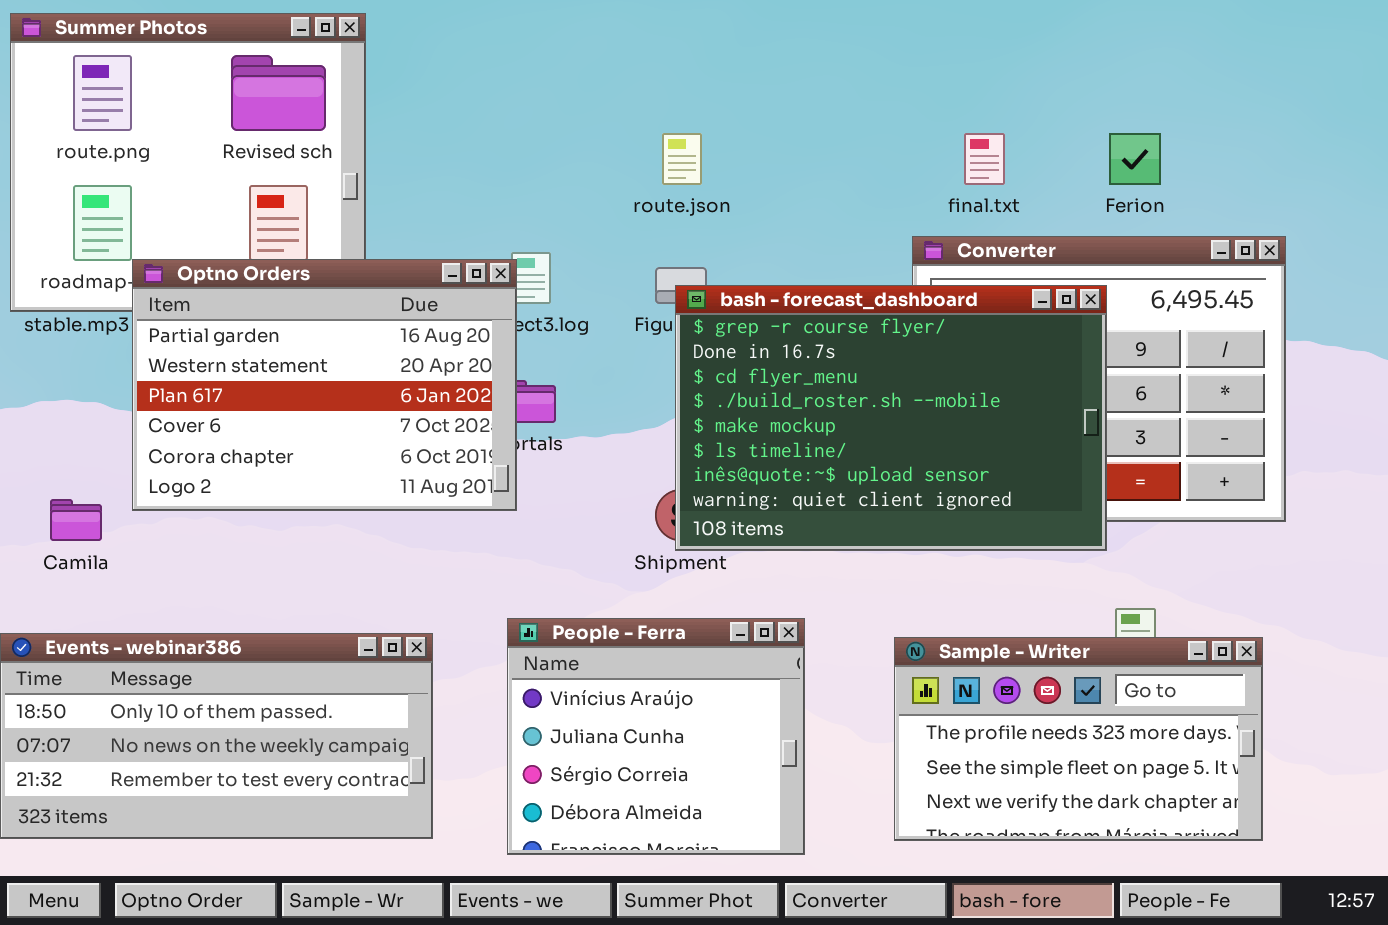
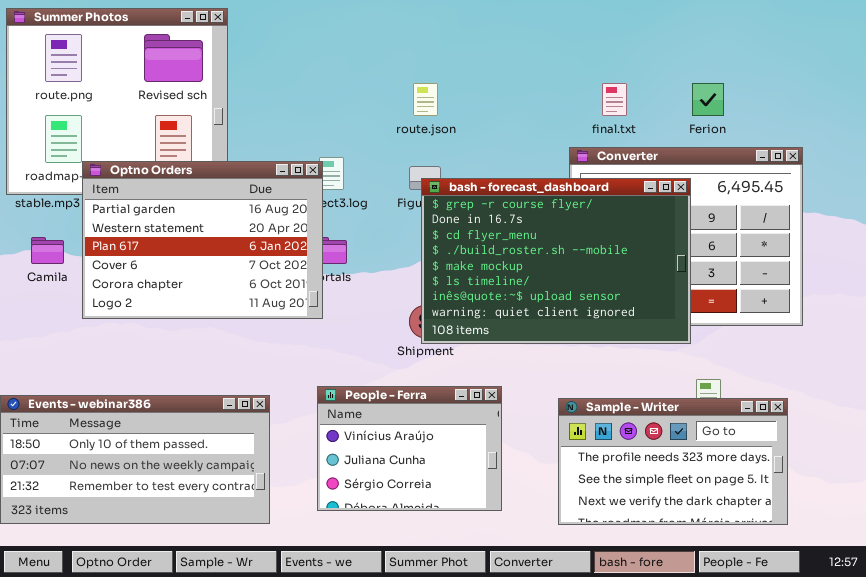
Camila: [50,499,102,541] -> [31,237,64,264], moved
People - Ferra: [507,618,805,855] -> [317,386,502,511], resized

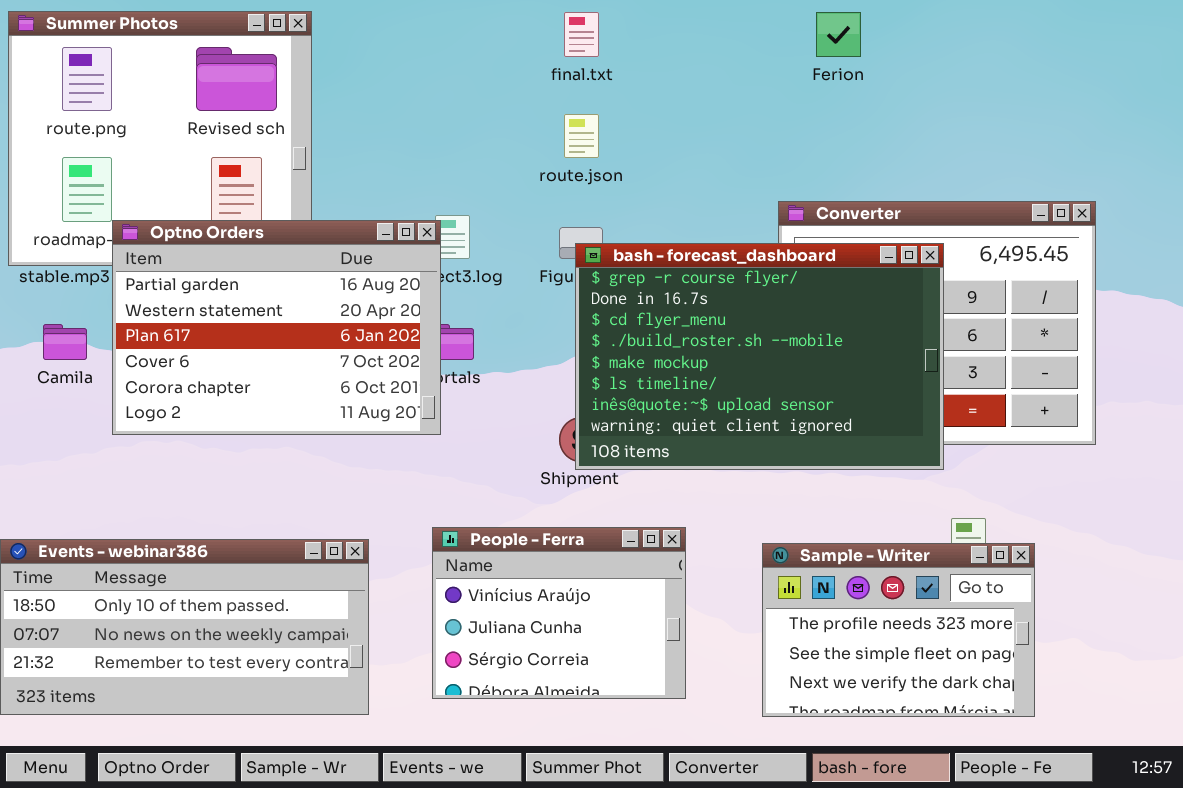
final.txt: [602,83,627,116] -> [564,12,599,57], moved
Ferion: [692,83,724,116] -> [816,12,861,57], moved
Sample - Writer: [558,398,788,525] -> [762,543,1035,717], resized

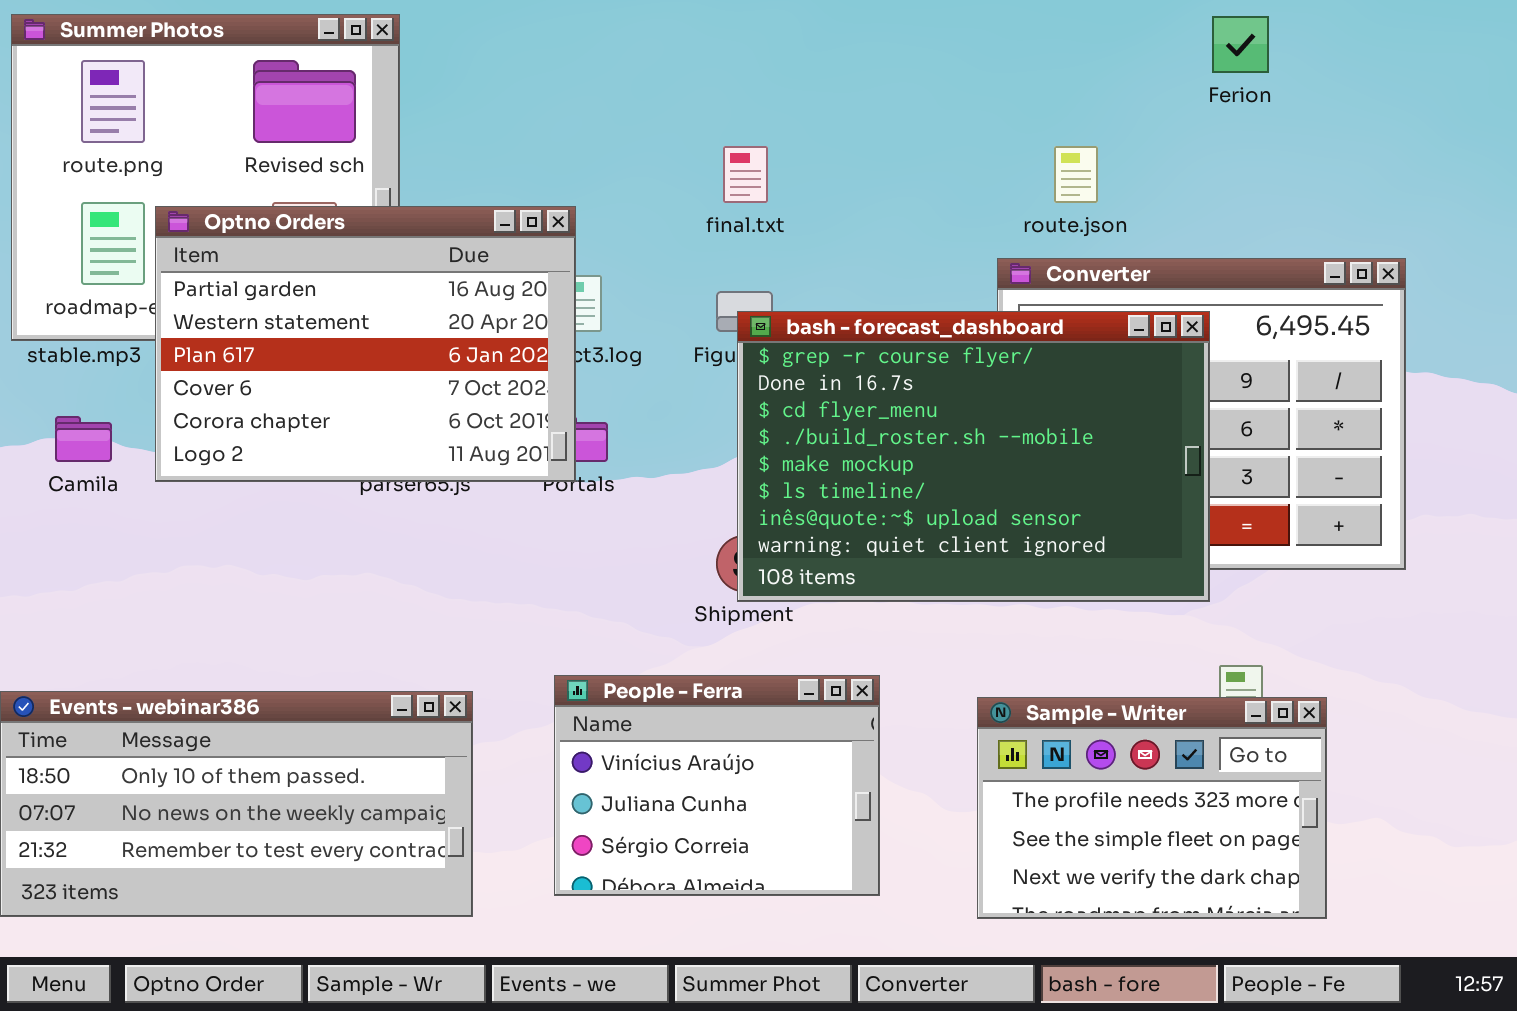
final.txt: [564,12,599,57] -> [723,146,768,203], moved
Ferion: [816,12,861,57] -> [1212,16,1269,73], moved
route.json: [564,114,599,158] -> [1054,146,1098,203], moved
Optno Orders: [112,220,441,435] -> [155,206,576,482], moved

